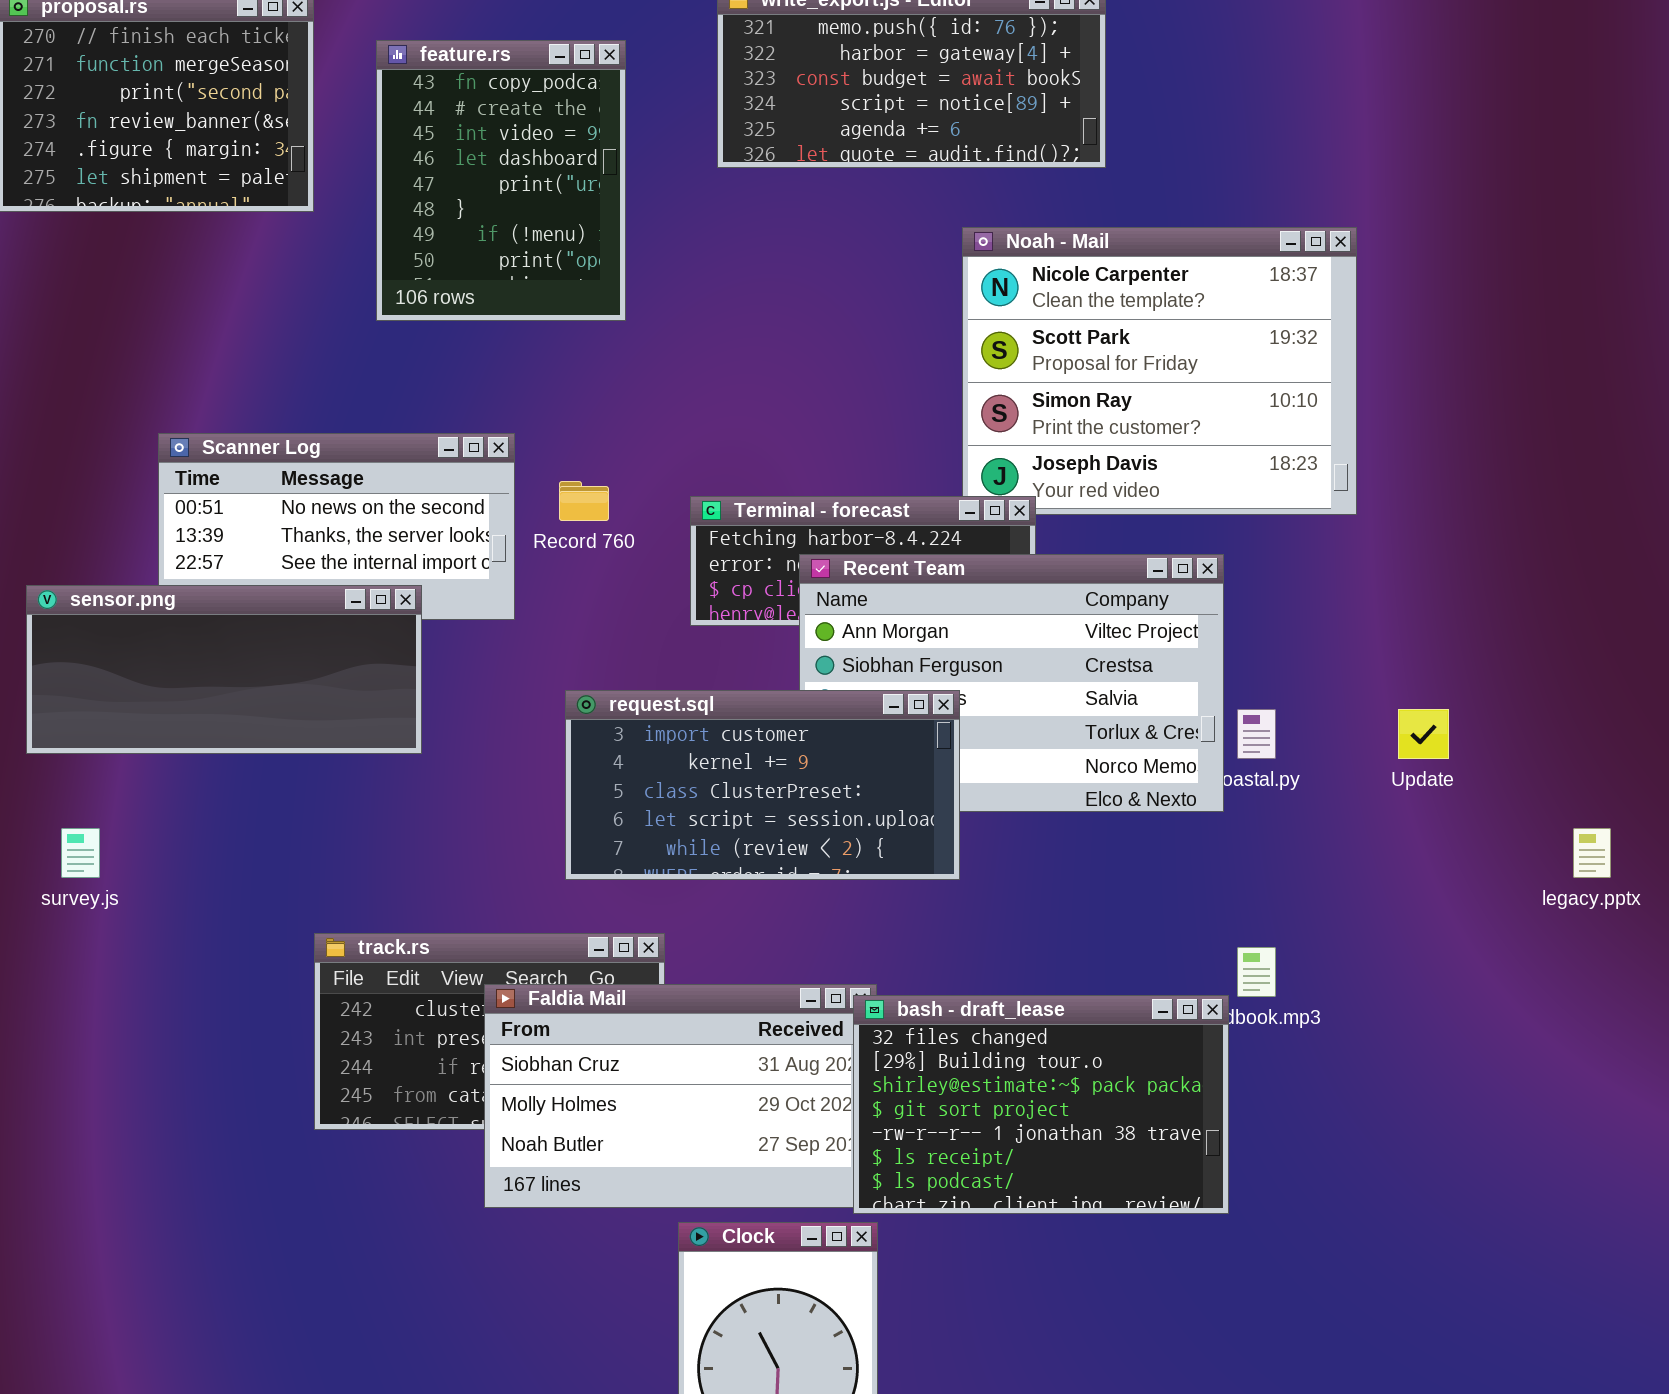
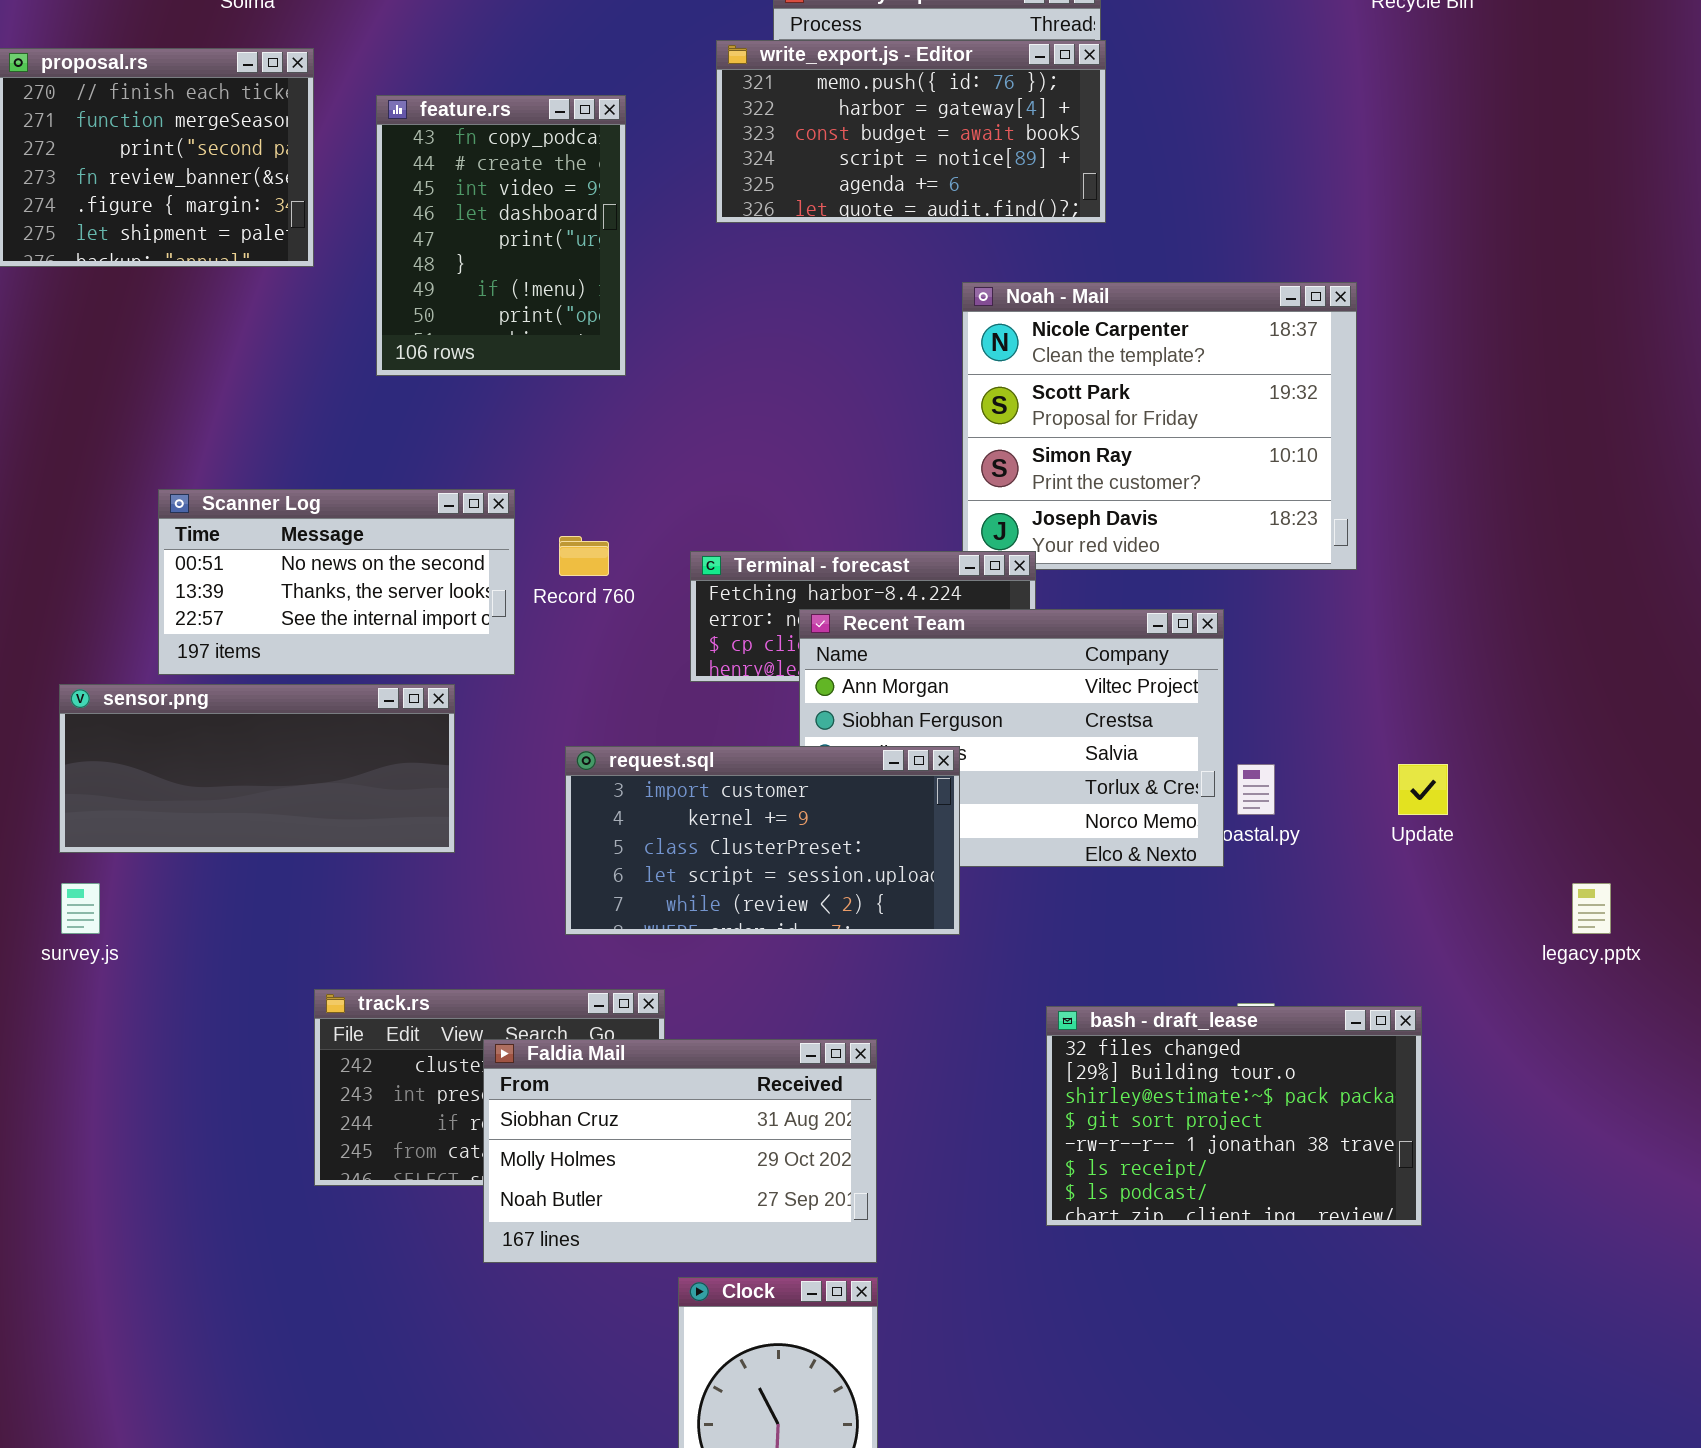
sensor.png: [26,585,422,754] -> [59,684,455,853], moved
bash - draft_lease: [853,995,1229,1214] -> [1046,1006,1422,1226], moved

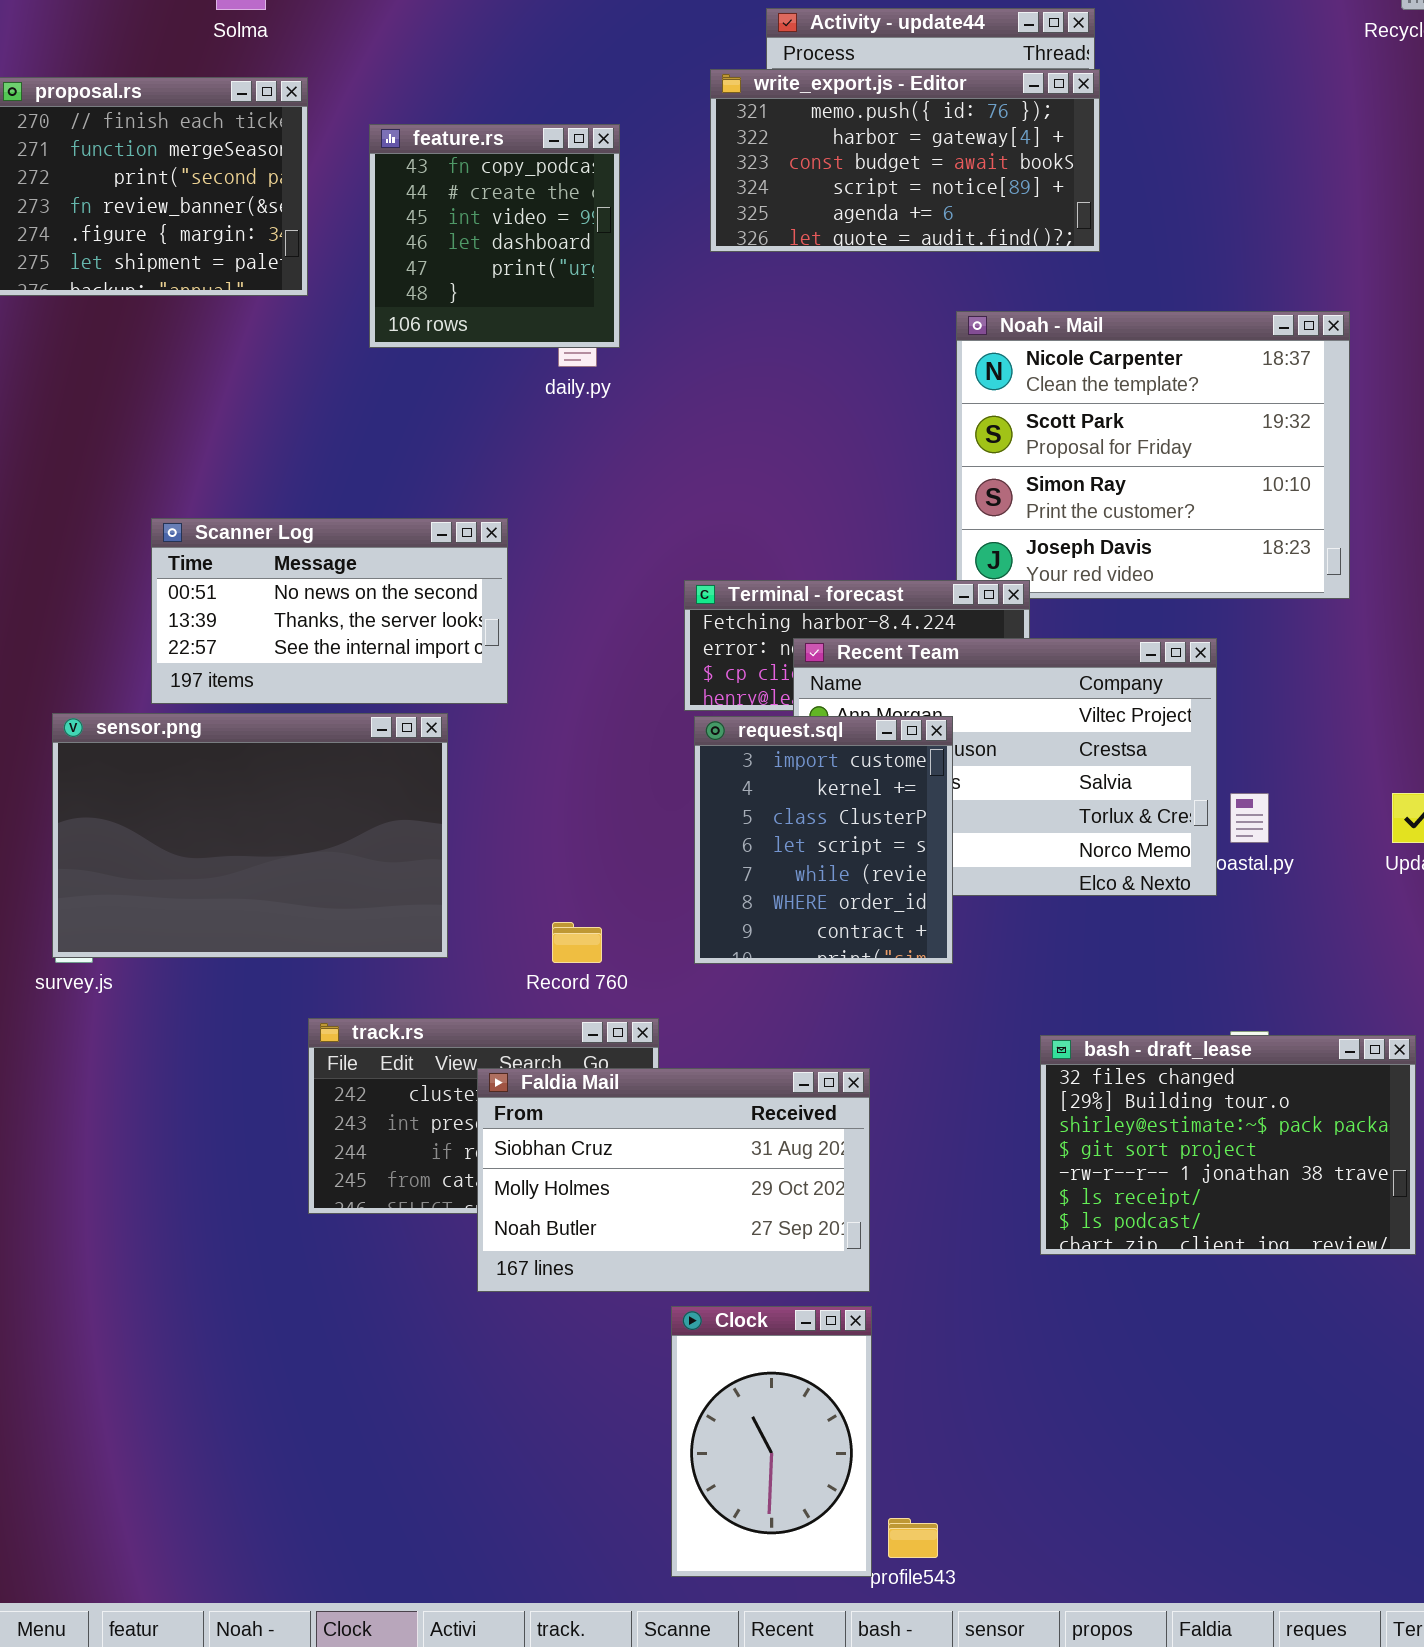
feature.rs: [376,95,626,376] -> [369,124,620,348], resized
Record 760: [559,536,609,576] -> [552,922,602,963], moved
sensor.png: [59,684,455,853] -> [52,713,448,958], resized
request.sql: [565,746,960,935] -> [694,716,953,964], resized

